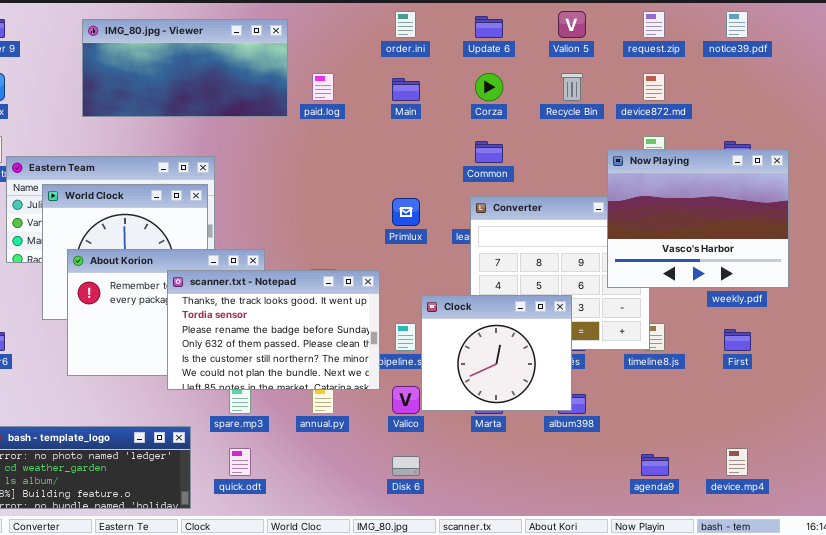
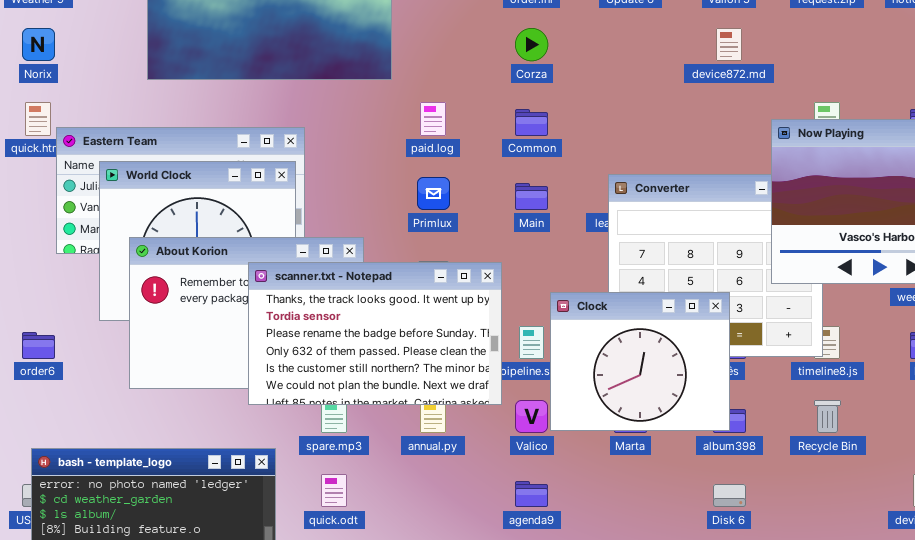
paid.log: [312,73,334,101] -> [420,102,446,136], moved
Corza: [475,73,503,101] -> [515,28,548,61], moved
Recycle Bin: [561,73,583,101] -> [814,400,841,433], moved
device872.md: [643,73,665,101] -> [716,28,742,61], moved
Main: [392,78,420,101] -> [515,183,548,210], moved
Common: [475,141,503,163] -> [515,109,548,136], moved
Primlux: [392,198,420,226] -> [417,177,450,210], moved
agenda9: [641,454,669,476] -> [515,481,548,507], moved
Disk 6: [392,456,420,476] -> [713,484,746,507], moved

